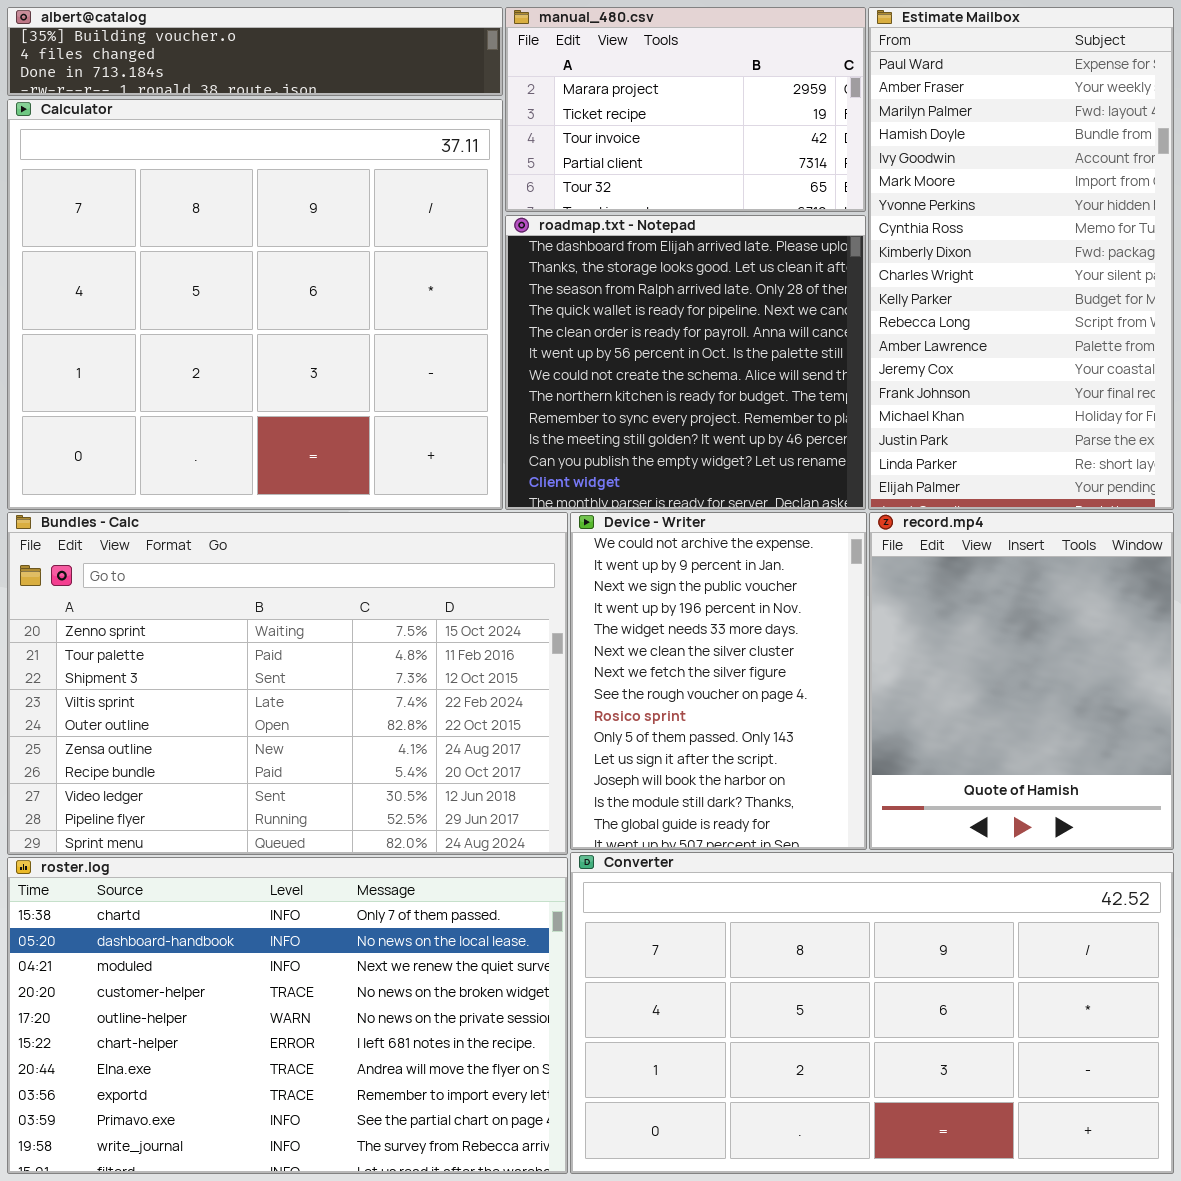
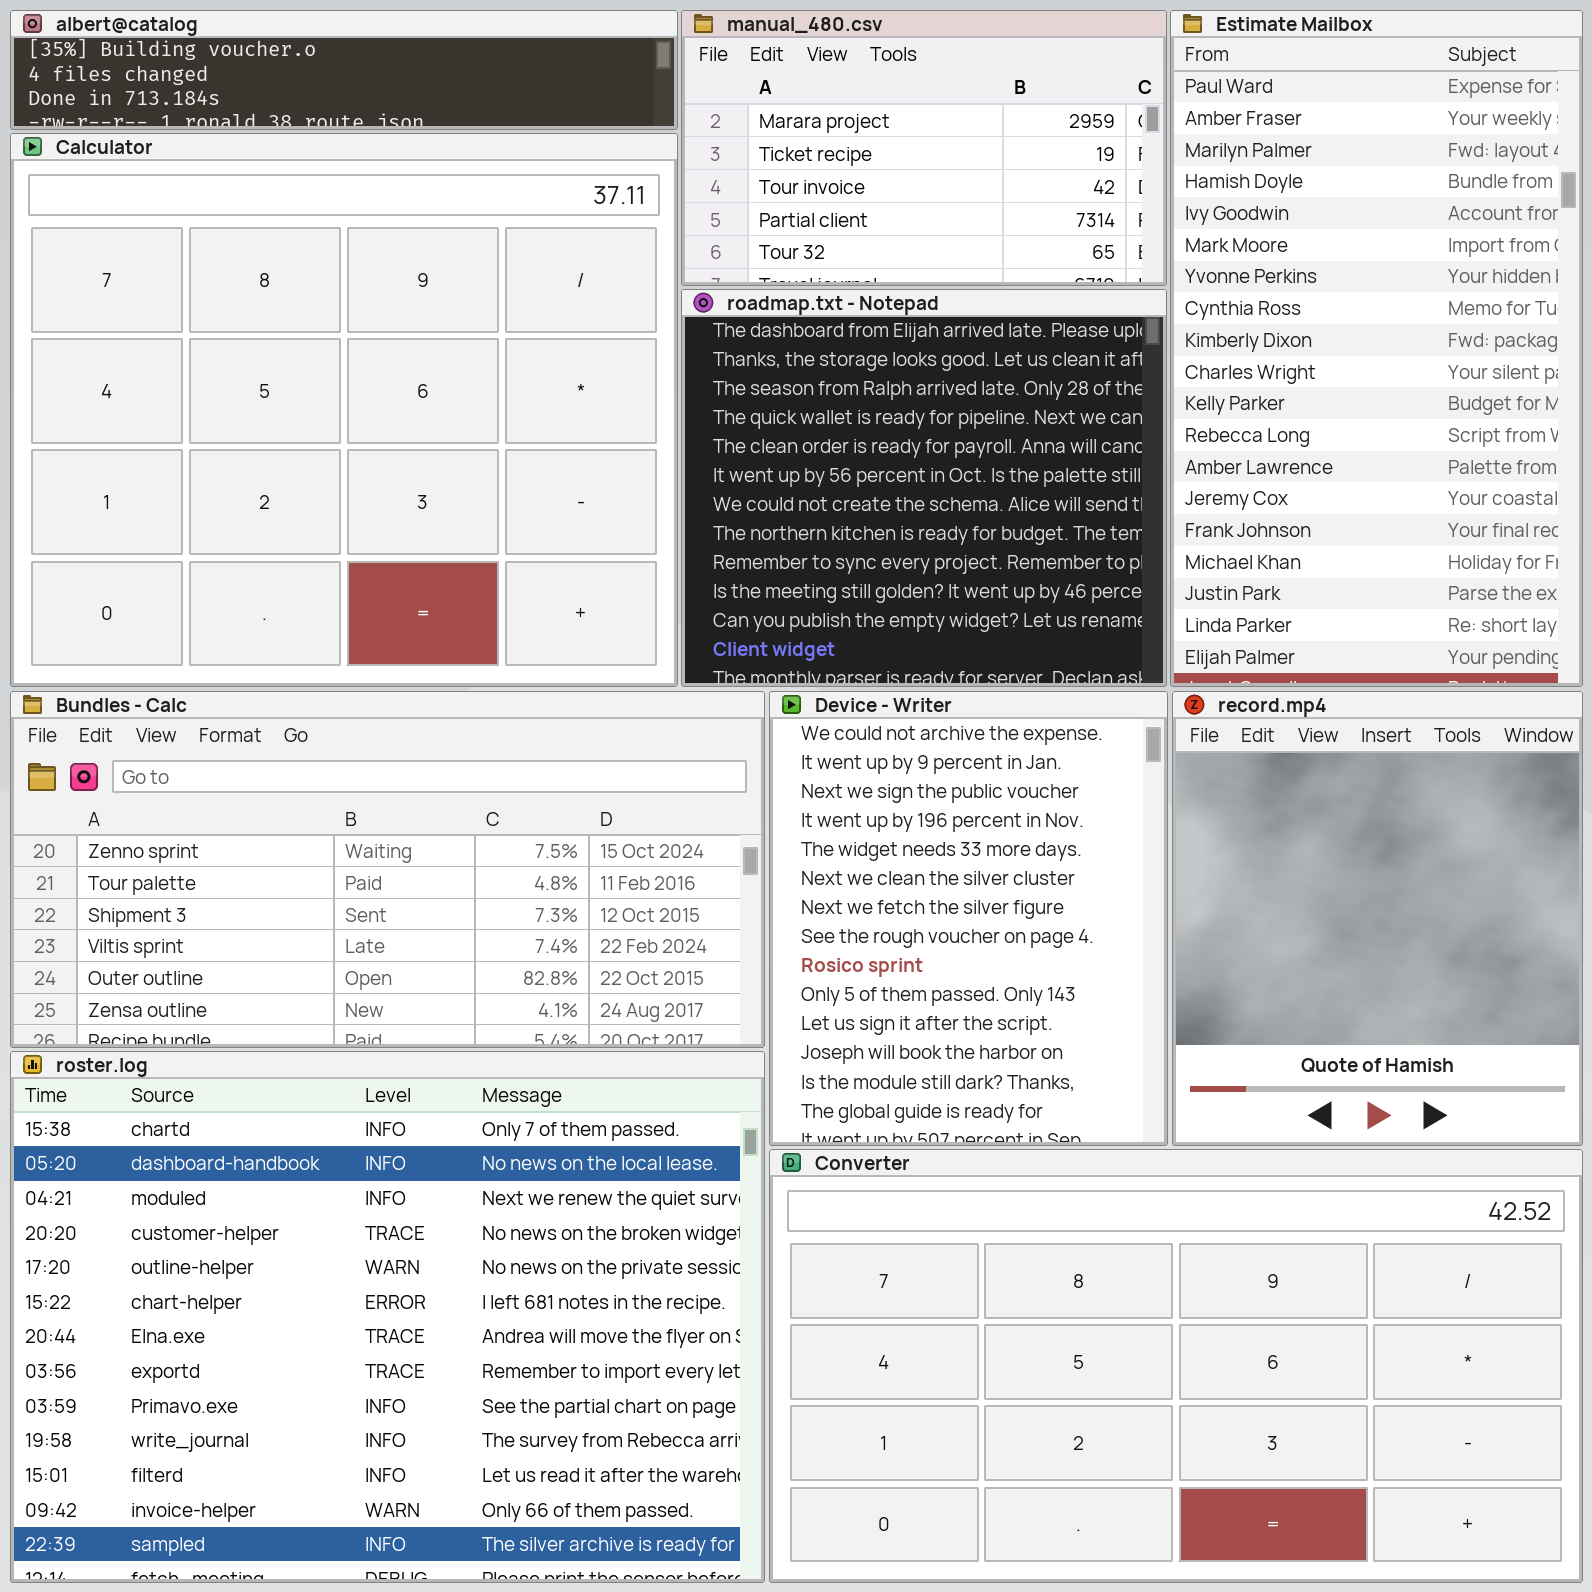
Bundles - Calc: [7,512,568,855] -> [10,691,765,1048], resized
roster.log: [7,857,568,1174] -> [10,1051,765,1583], resized

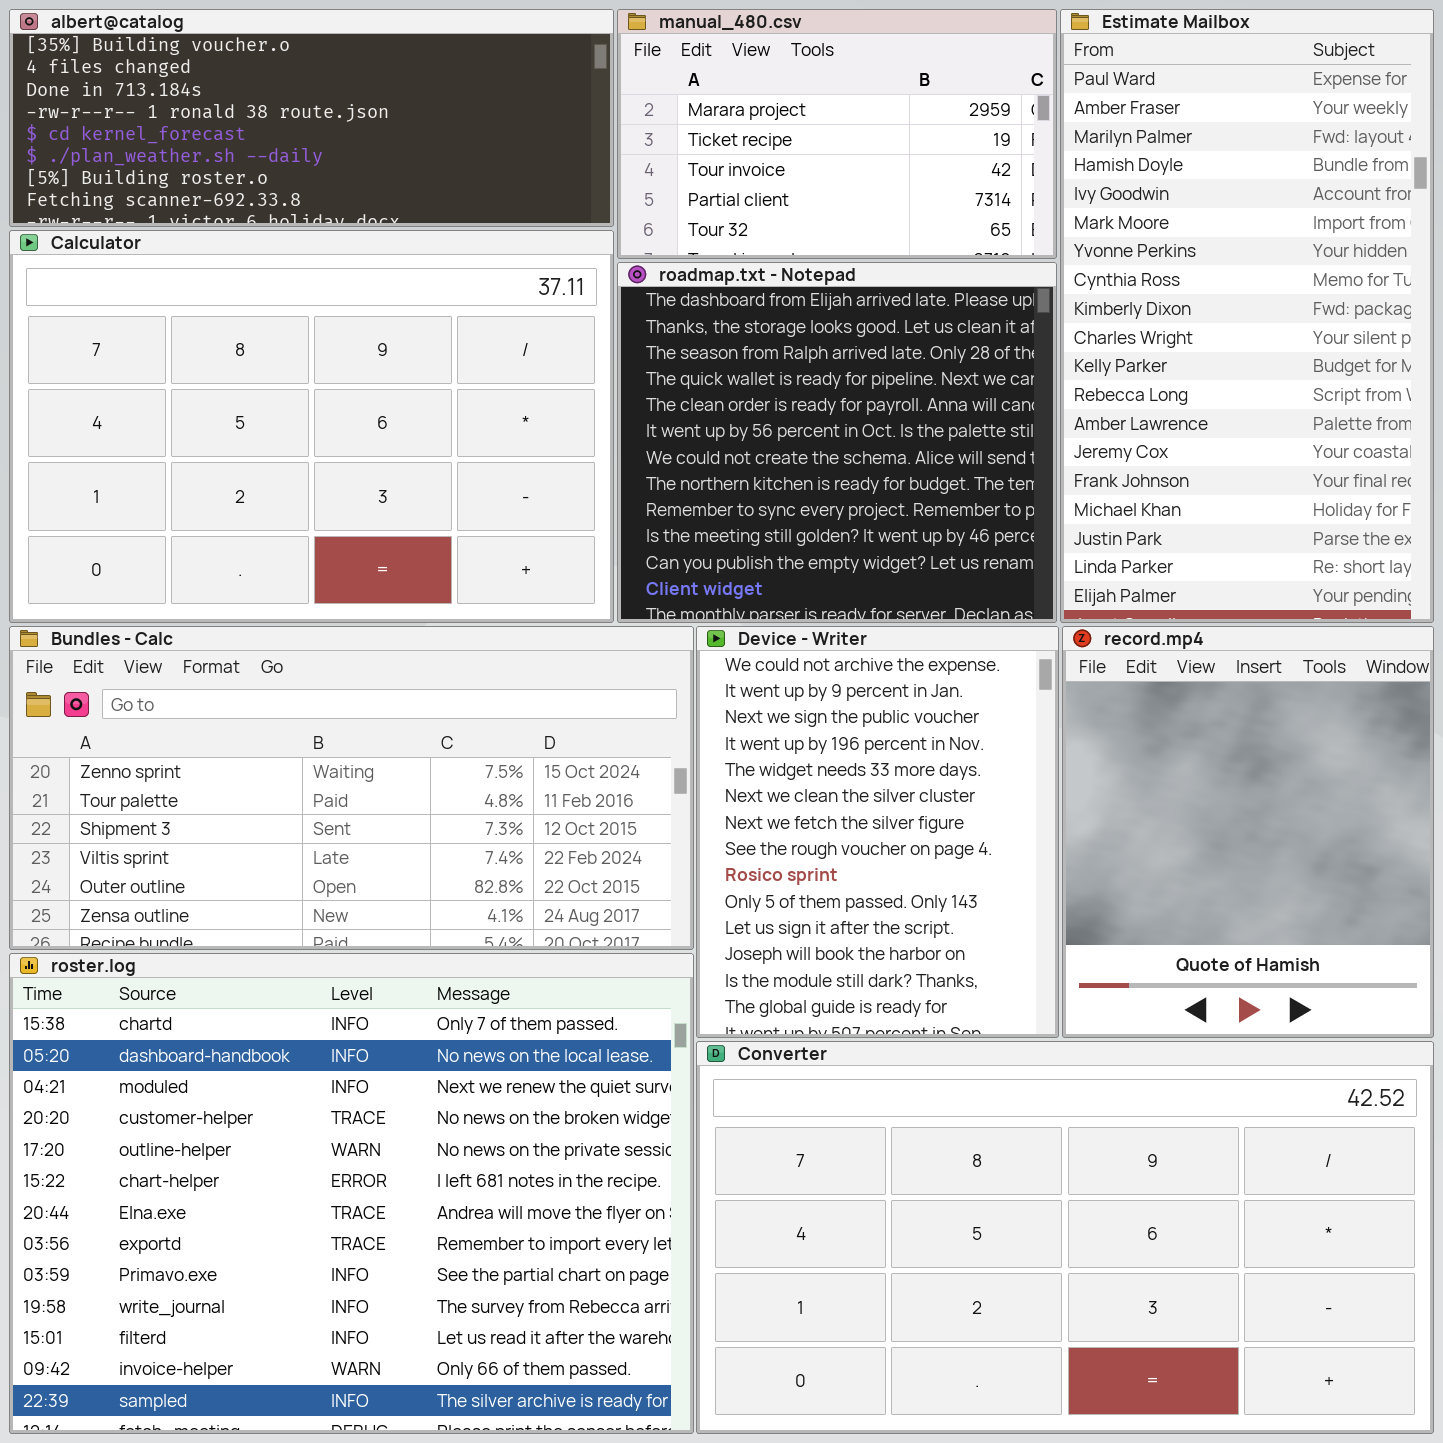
albert@catalog: [10,10,678,130] -> [9,9,614,227], resized
Calculator: [10,133,678,687] -> [9,230,614,623], resized

